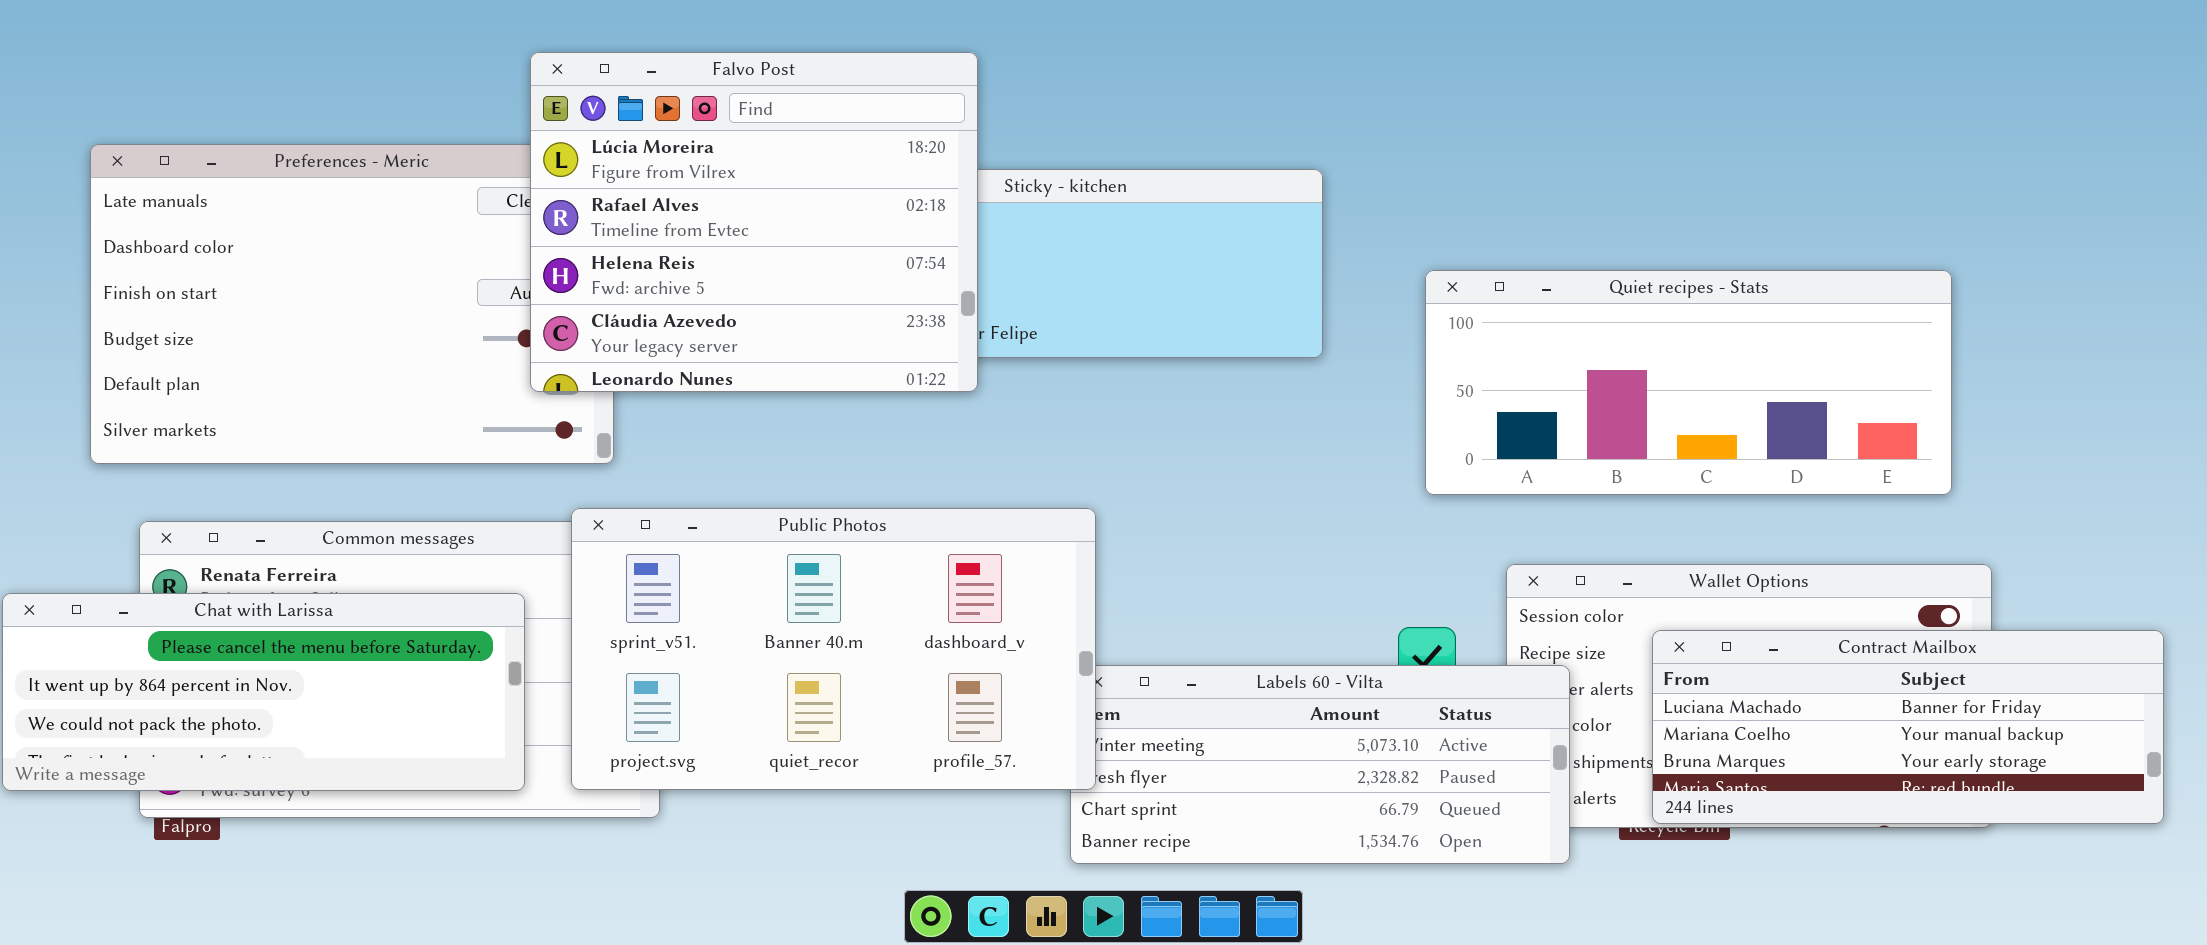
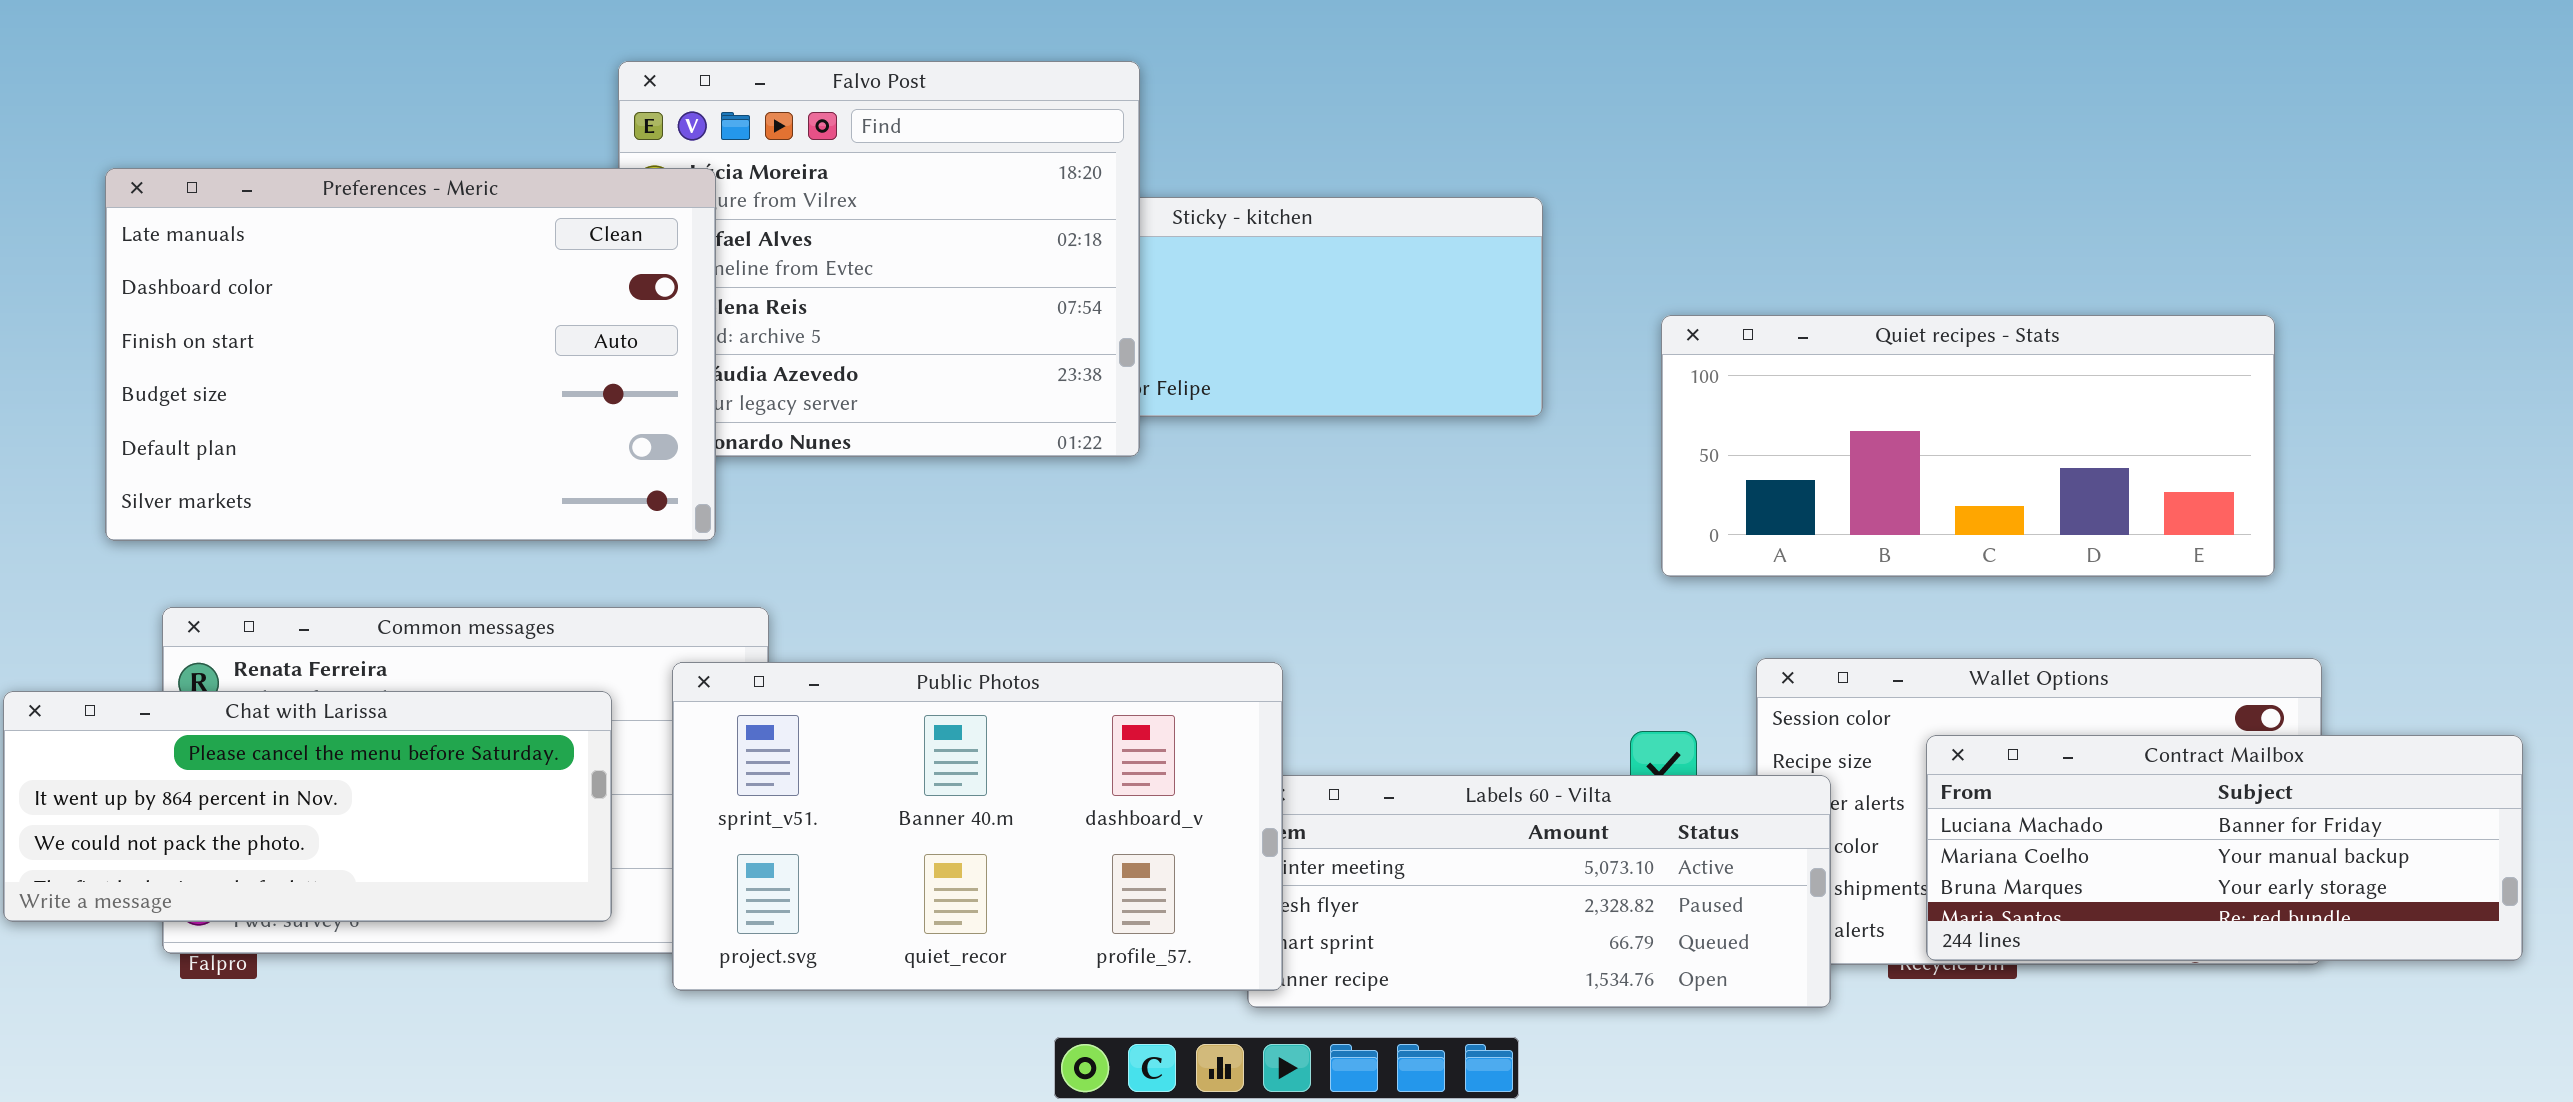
Preferences - Meric: [90,144,614,464] -> [105,168,716,541], raised
Public Photos: [571,508,1096,790] -> [672,662,1283,991], moved

